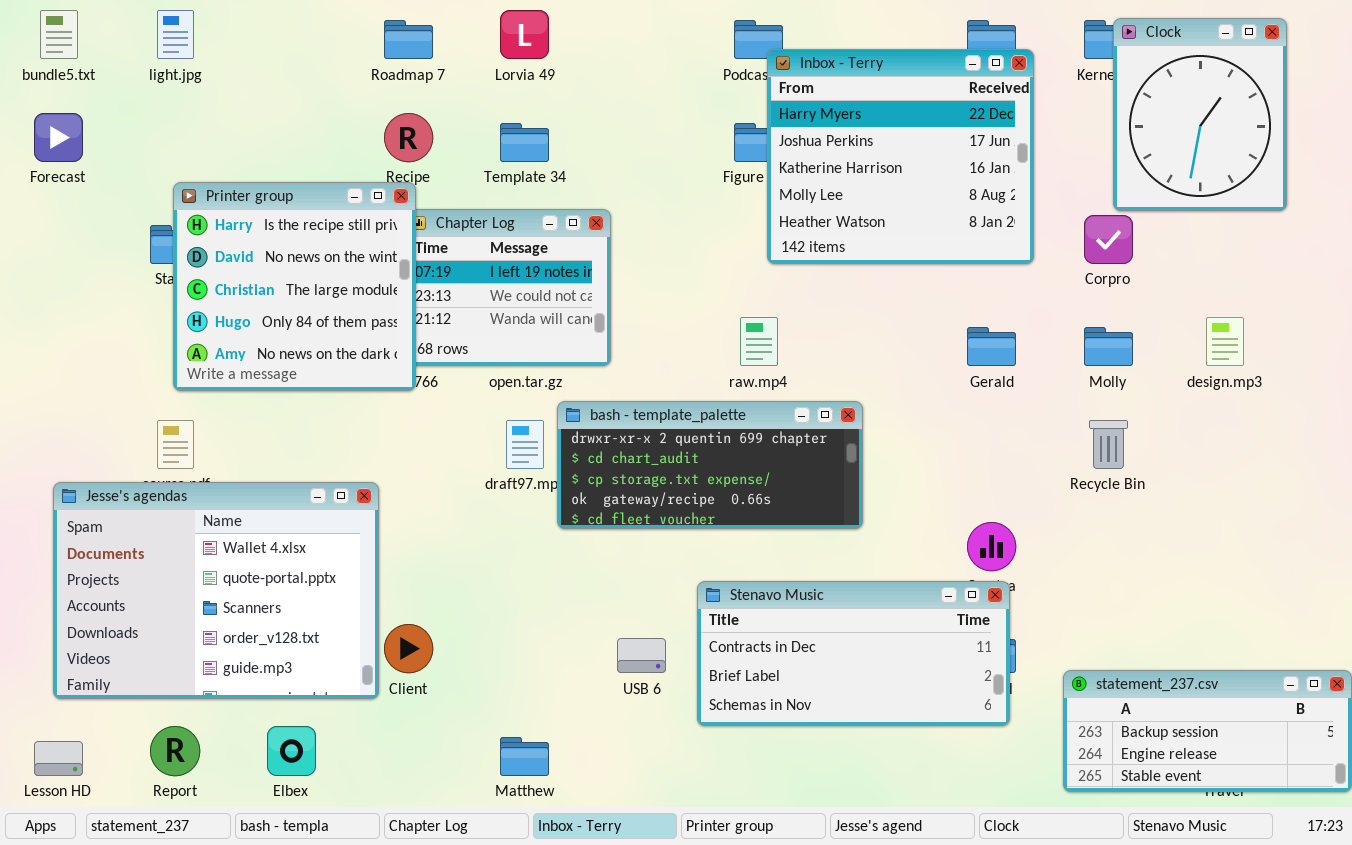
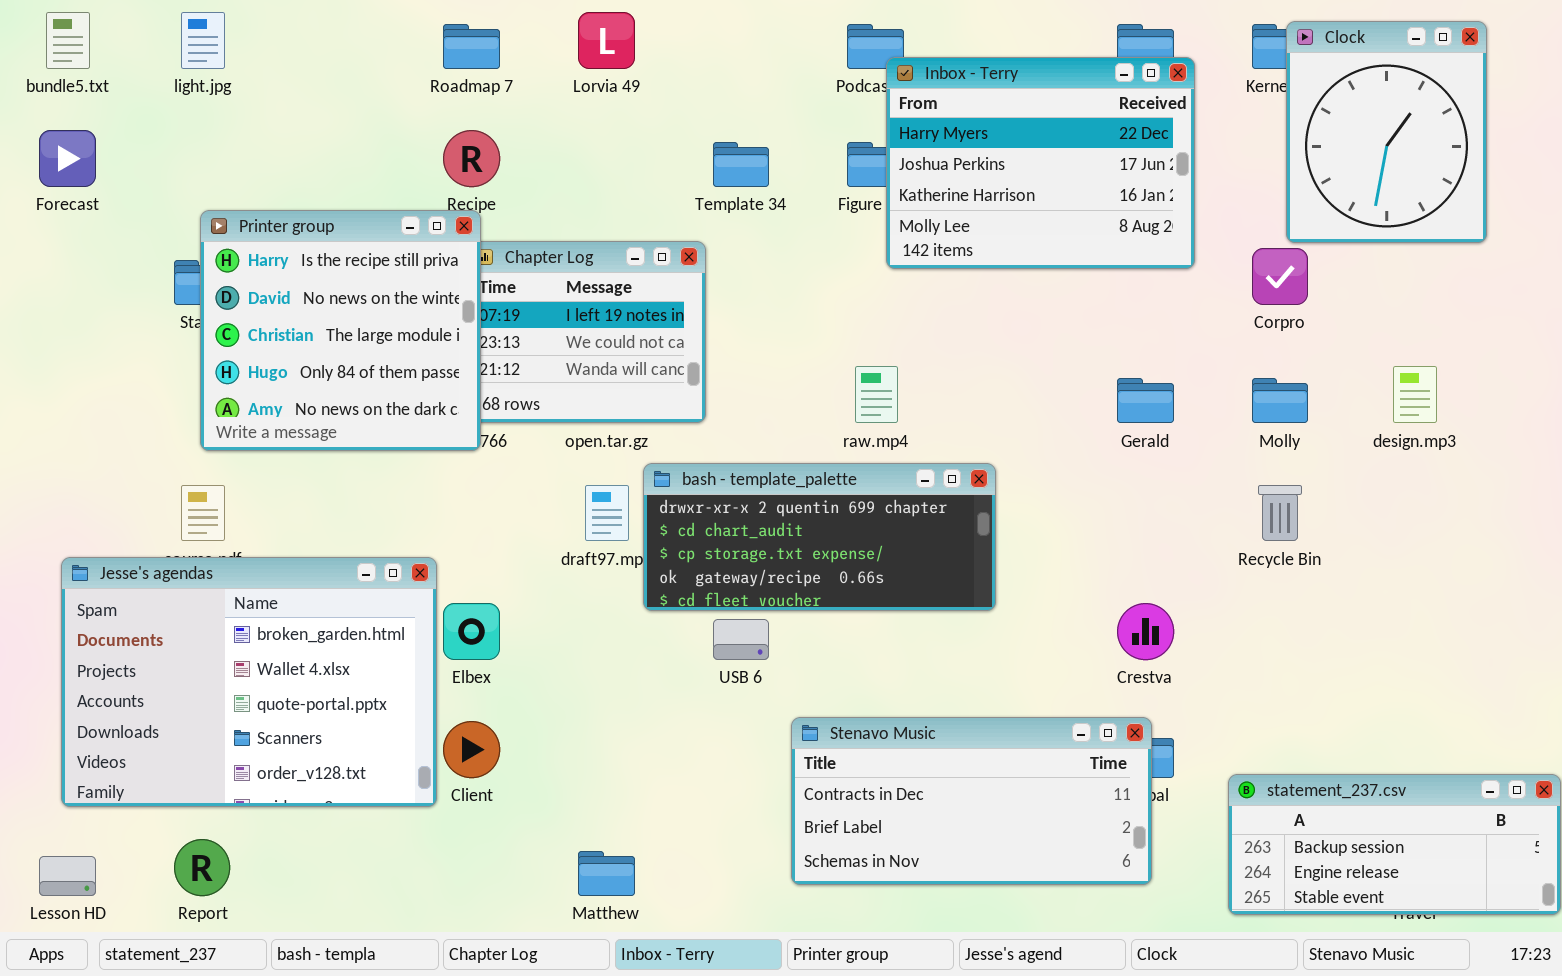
Inbox - Terry: [767,49,1034,264] -> [886,57,1195,269], resized
Template 34: [500,123,549,162] -> [713,142,769,187], moved
Jesse's agendas: [53,482,379,699] -> [61,557,437,807], scrolled up 1 row
Stenavo Music: [697,581,1010,726] -> [791,717,1152,885], moved
USB 6: [617,638,666,673] -> [713,619,769,660], moved
Elbex: [267,726,316,776] -> [443,603,500,660], moved

